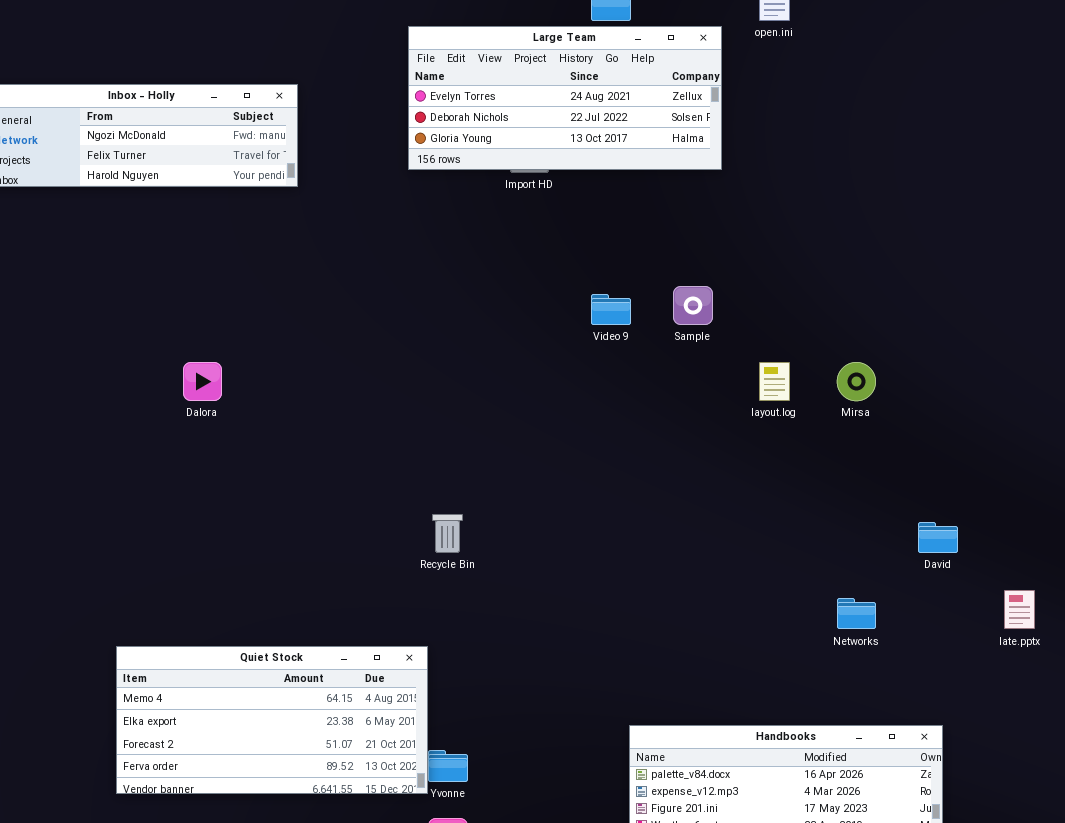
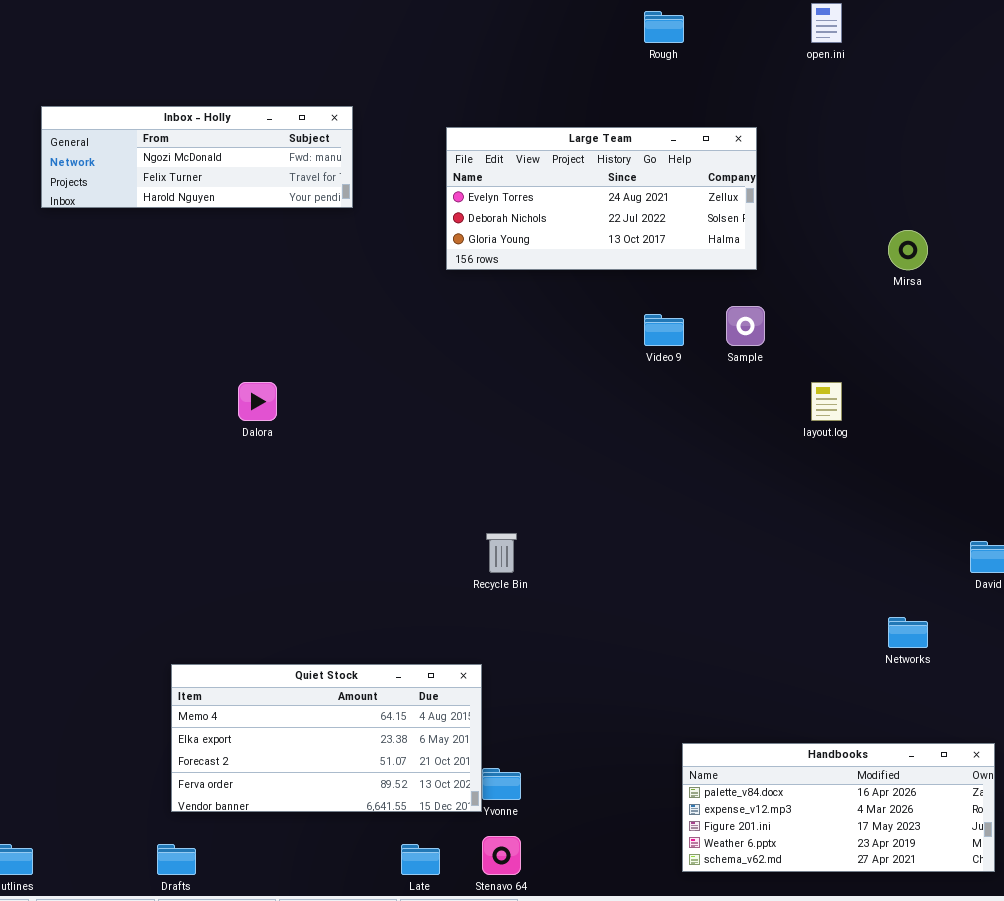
Large Team: [408,26,722,170] -> [446,127,757,270], moved
Mirsa: [837,362,876,401] -> [888,230,928,270], moved

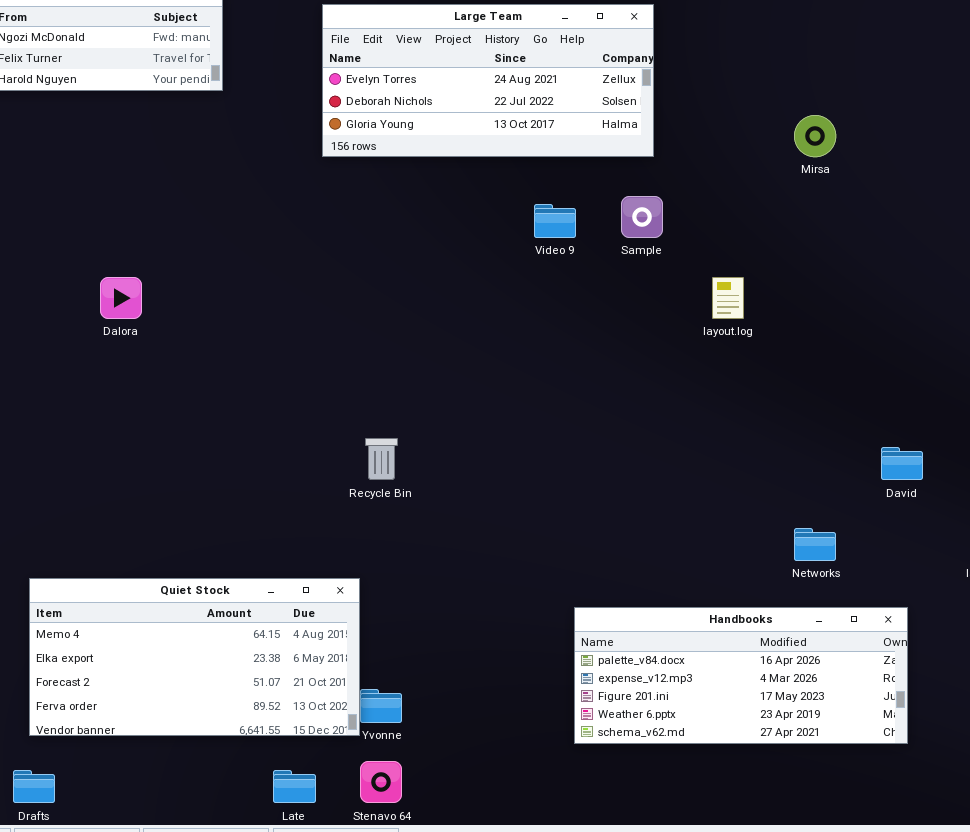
Handbooks: [682,743,995,872] -> [574,607,908,744], moved

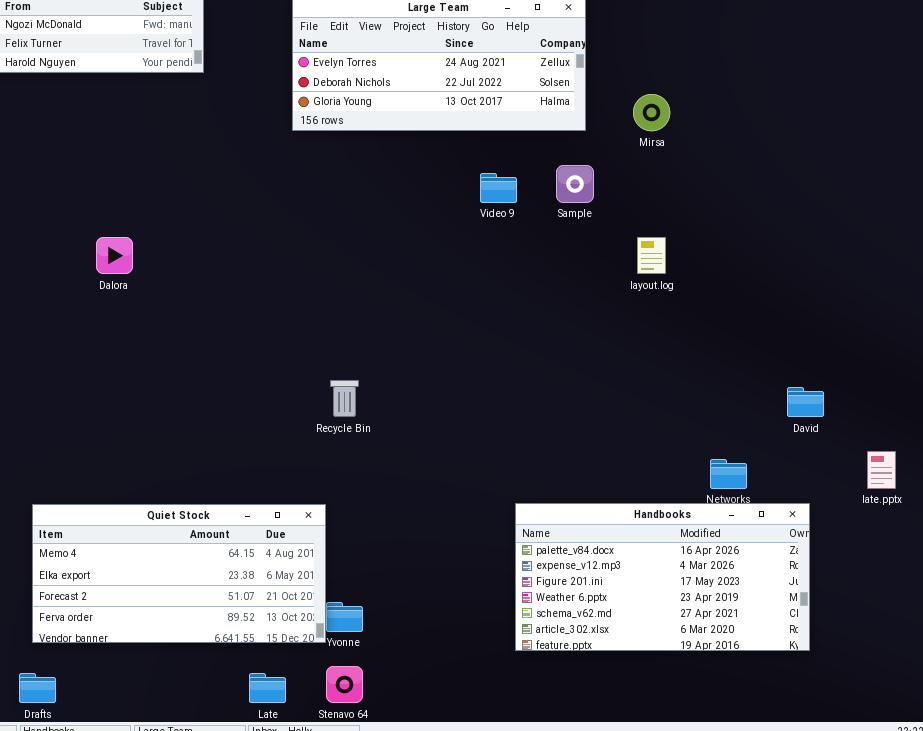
Mirsa: [794,115,836,157] -> [633,94,670,131], moved
Handbooks: [574,607,908,744] -> [515,503,810,651], resized

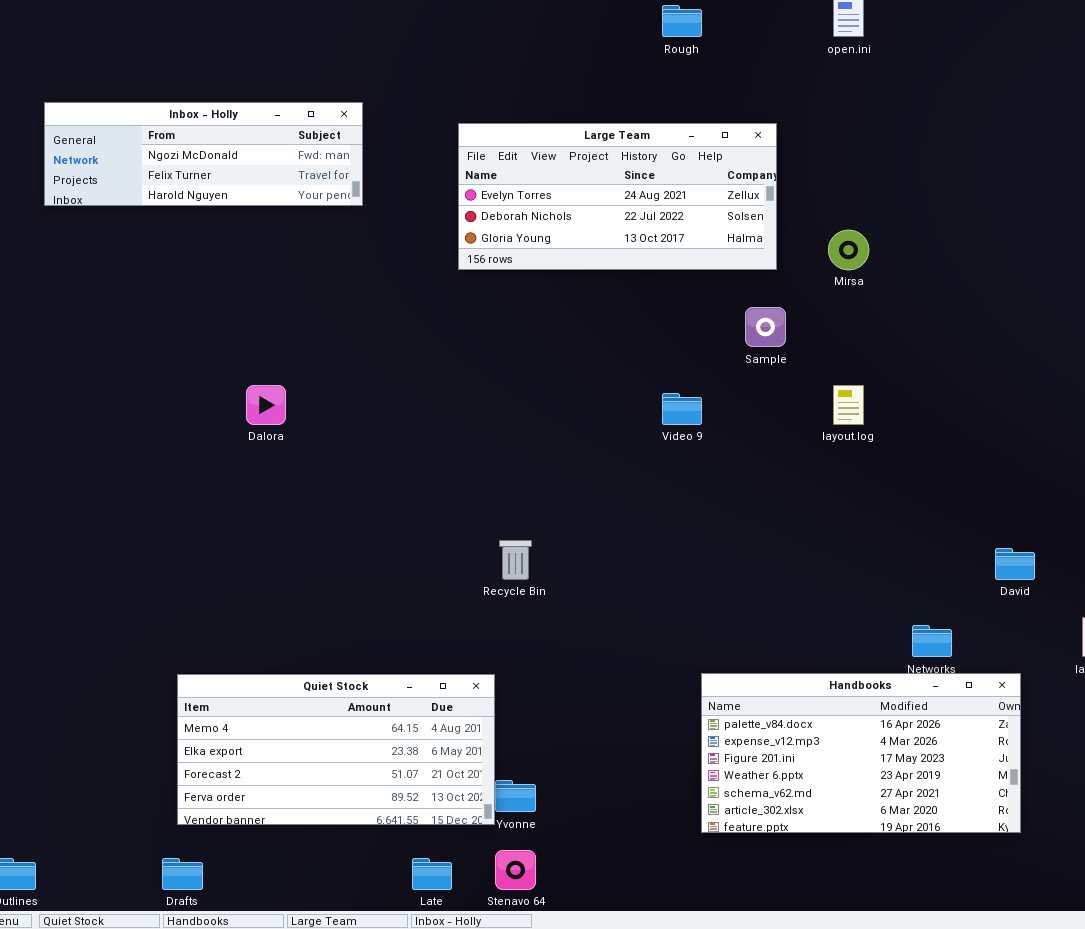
Video 9: [480,173,517,203] -> [662,393,702,425], moved

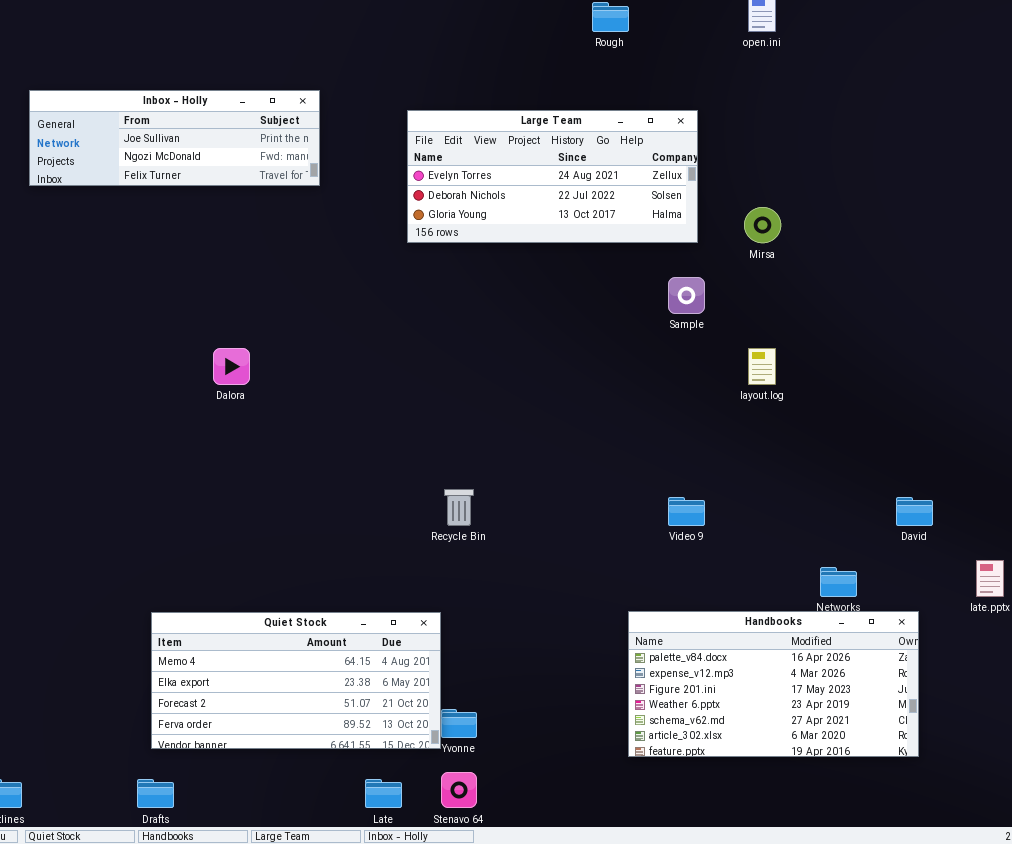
Inbox - Holly: [44,102,363,206] -> [29,90,320,186], scrolled up 1 row
Video 9: [662,393,702,425] -> [668,497,705,526], moved

